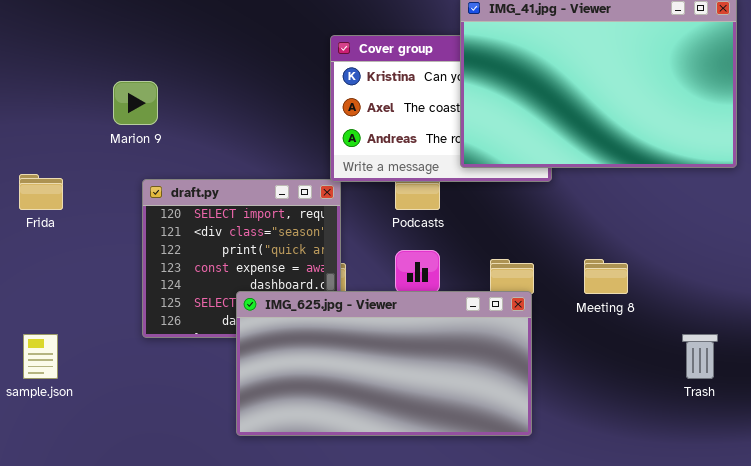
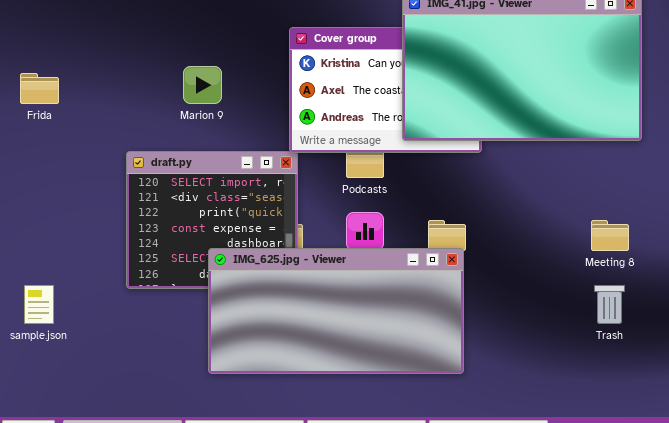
Marion 9: [113,81,158,125] -> [183,66,222,104], moved
Frida: [19,174,63,210] -> [20,73,59,104], moved
Meeting 8: [584,259,628,294] -> [591,220,629,251], moved

